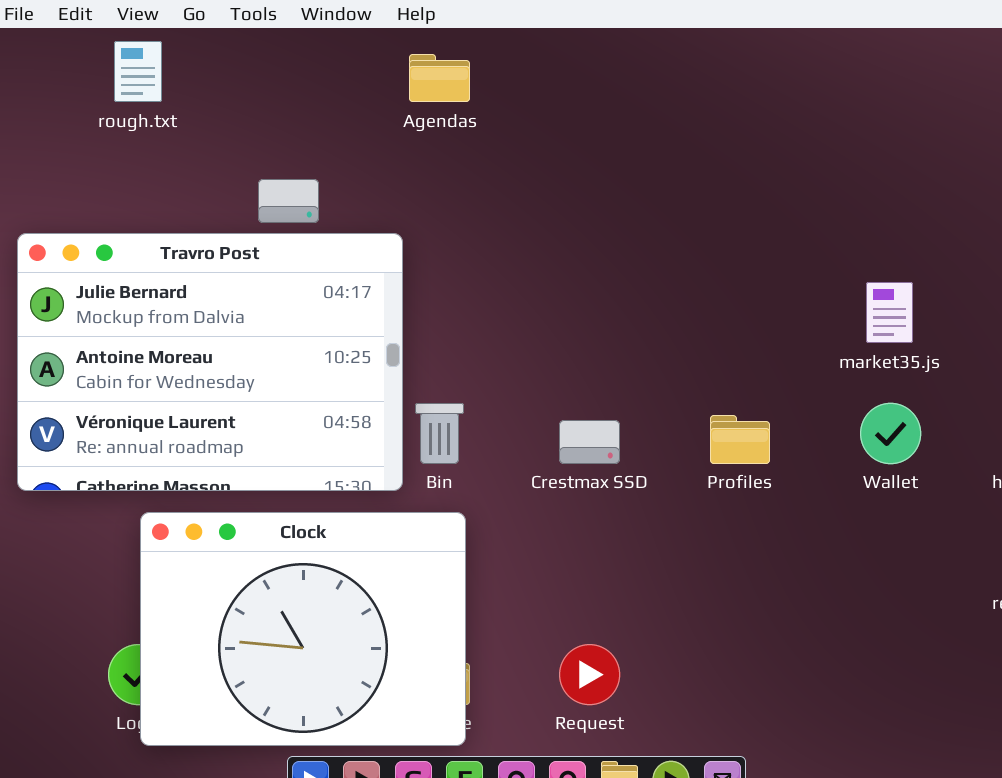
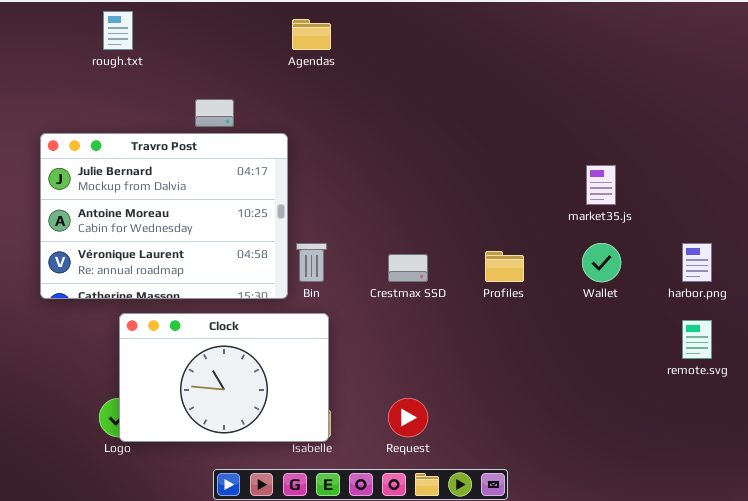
Clock: [140,512,466,746] -> [119,313,329,442], resized

